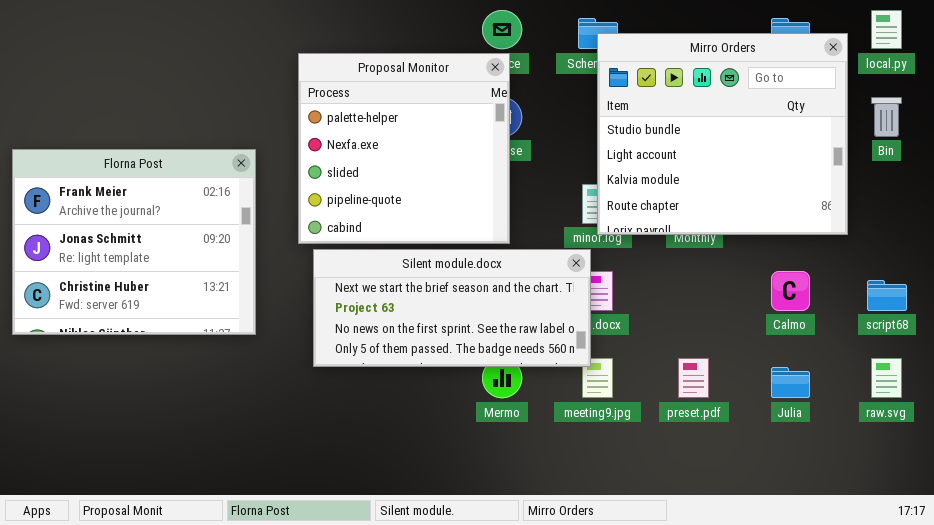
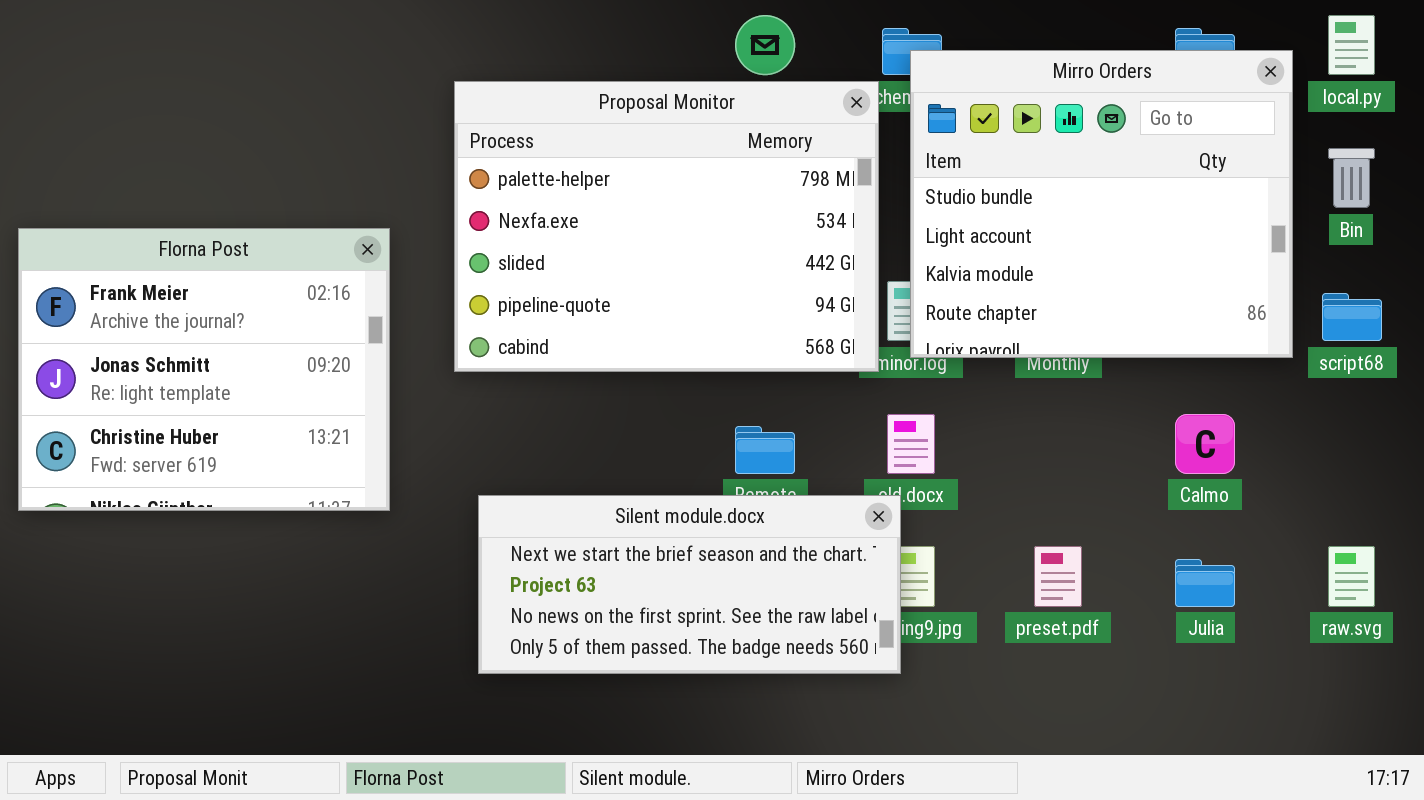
Proposal Monitor: [298,53,510,244] -> [454,81,879,372], resized
Silent module.docx: [313,249,591,367] -> [478,495,901,674], moved
script68: [867,280,907,311] -> [1322,293,1382,341], moved

